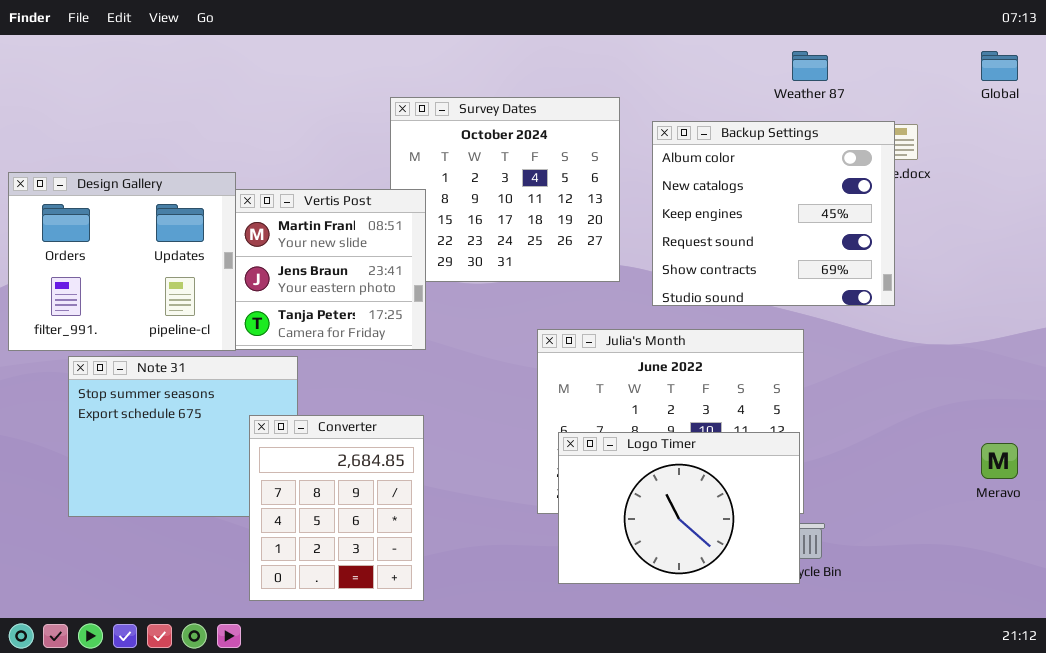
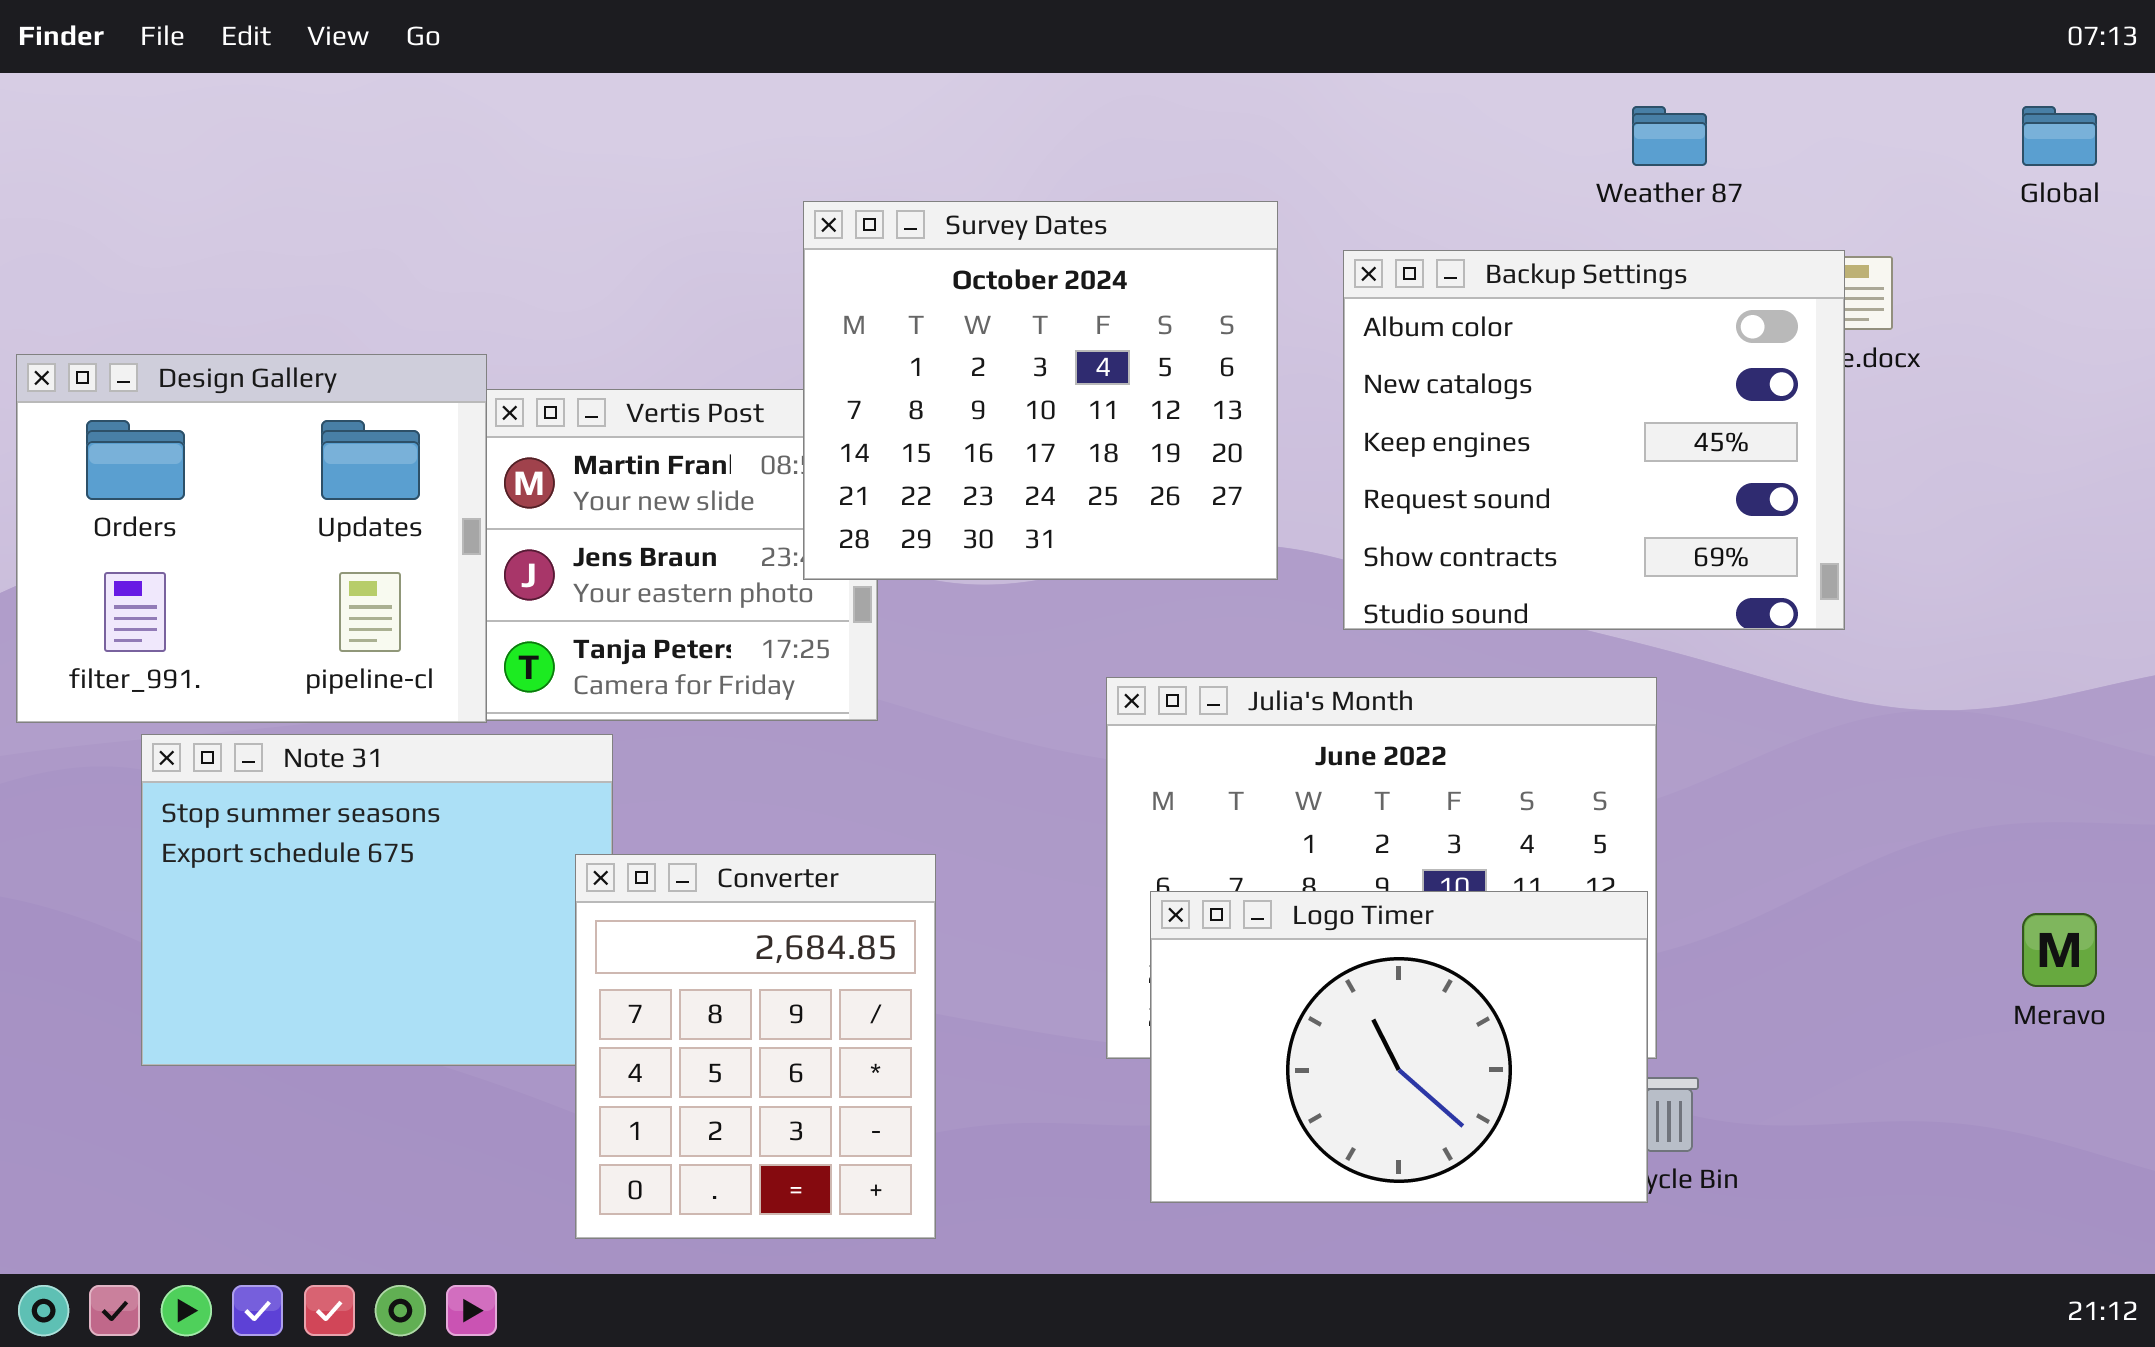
Survey Dates: [390,97,620,282] -> [803,201,1278,580], raised
Converter: [249,415,424,601] -> [575,854,936,1239], moved

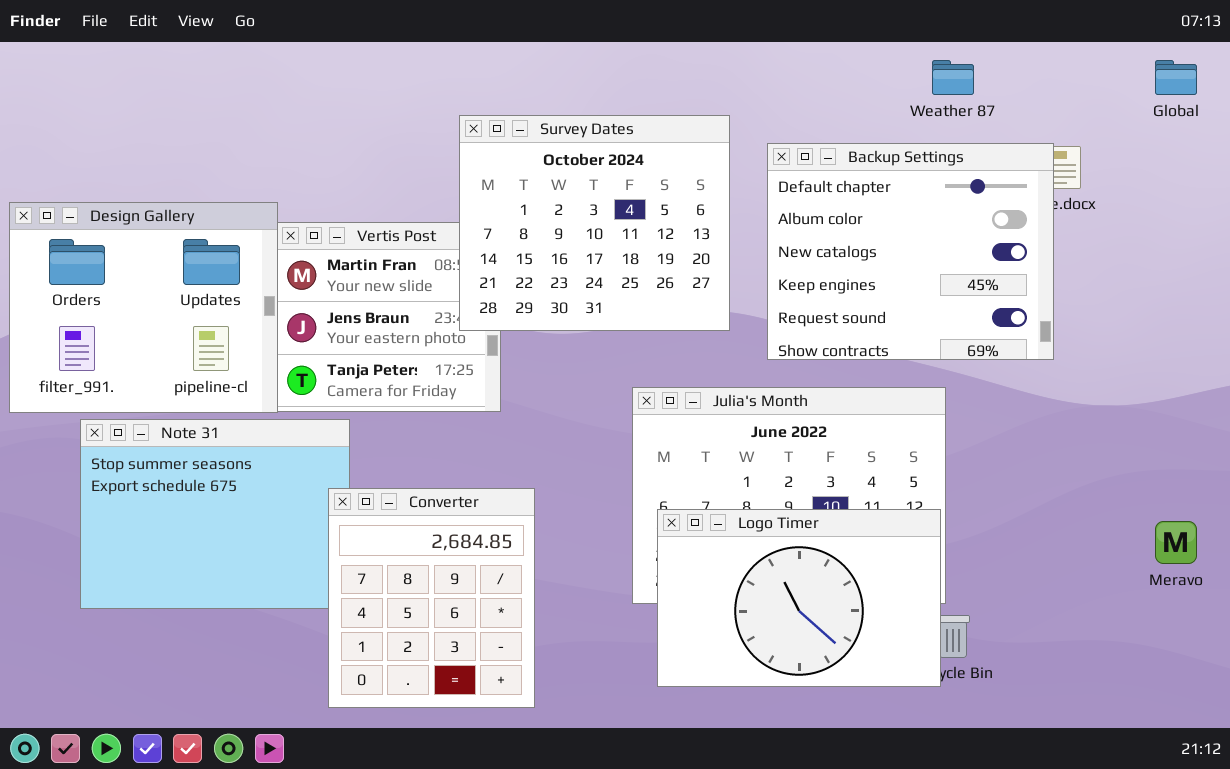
Backup Settings: [1343,250,1845,630] -> [767,143,1054,360], scrolled up 1 row

